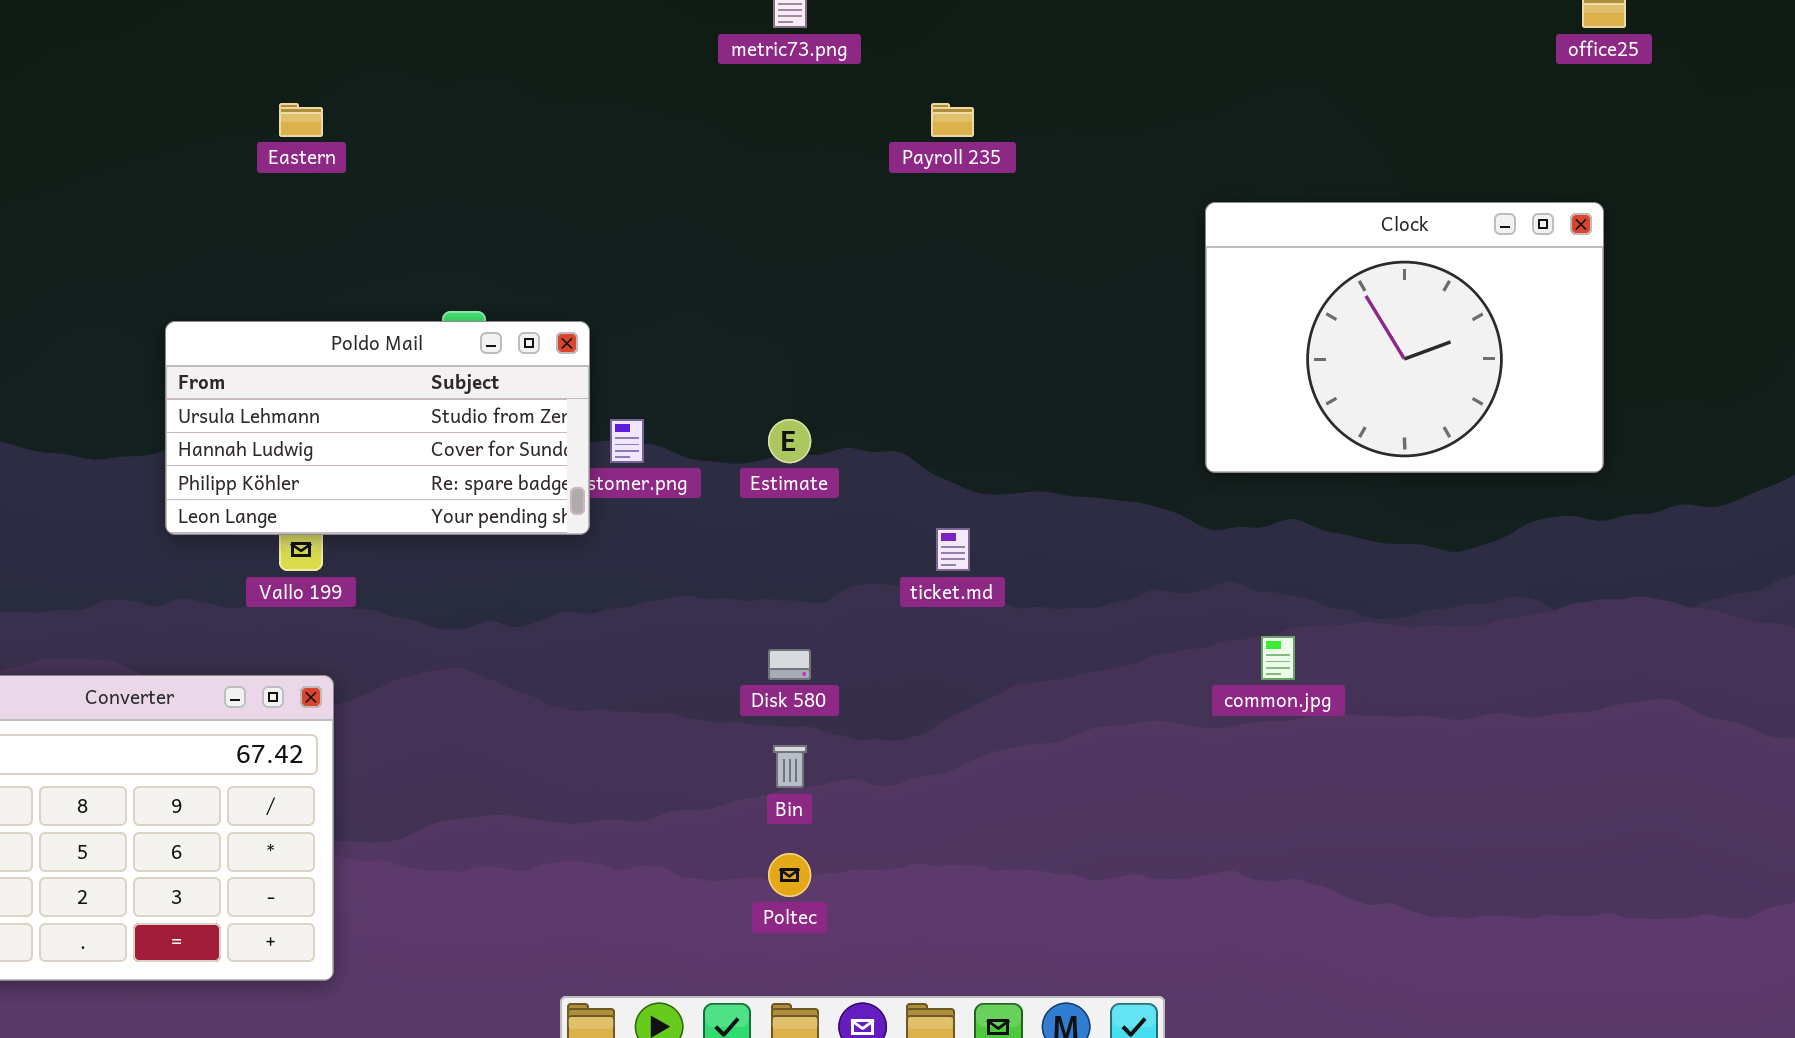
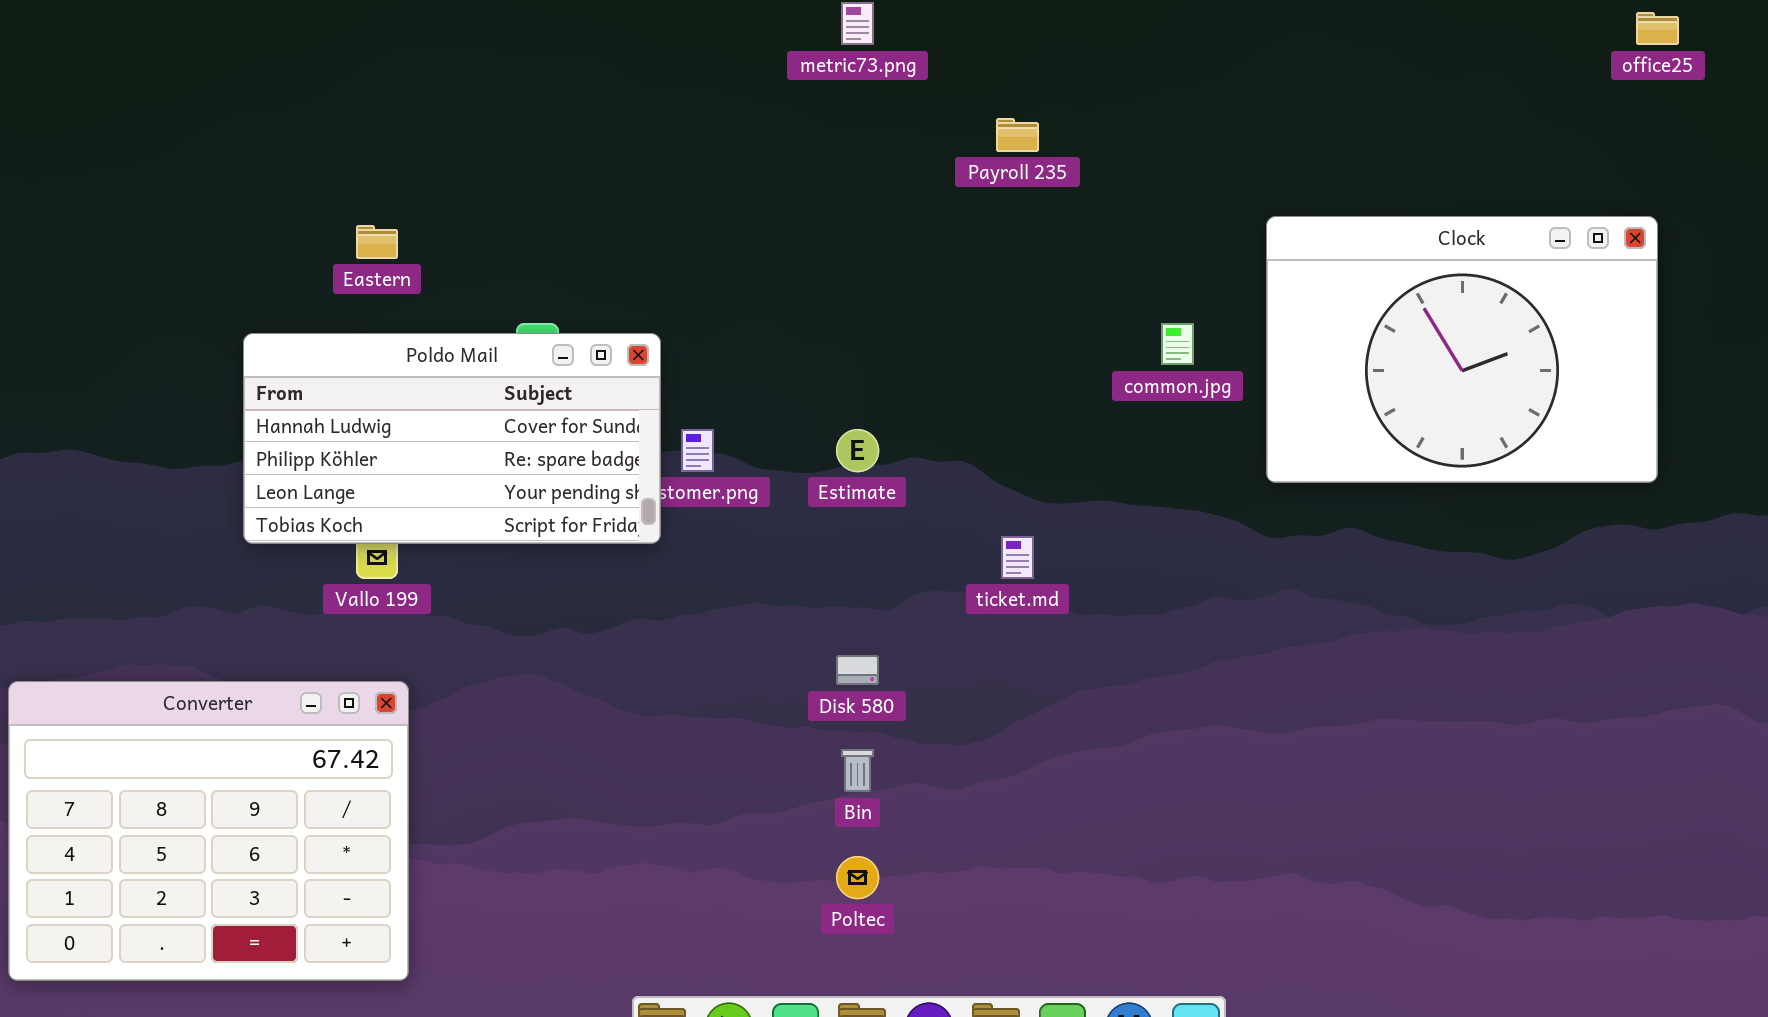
Eastern: [279,103,323,137] -> [356,225,398,259], moved
Poldo Mail: [165,321,590,535] -> [243,333,661,544], scrolled down 1 row
common.jpg: [1261,636,1295,680] -> [1161,323,1194,365], moved

